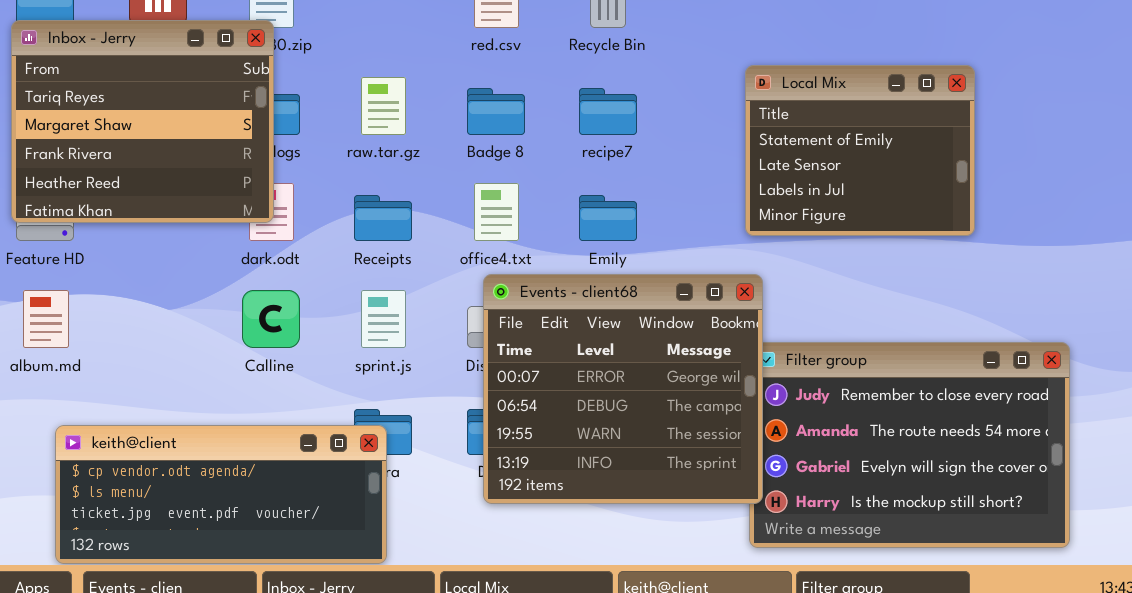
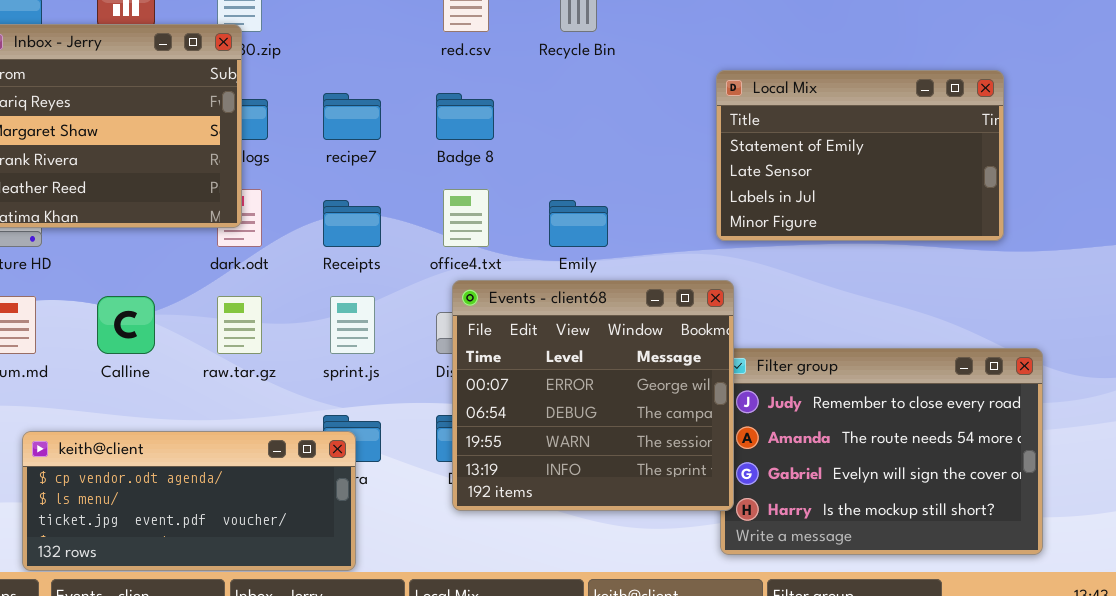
Local Mix: [745,65,975,236] -> [716,70,1004,241], resized
raw.tar.gz: [361,77,406,135] -> [217,296,262,354], moved
recipe7: [579,88,637,135] -> [323,93,381,140], moved
Calline: [242,290,300,348] -> [97,296,155,354], moved

